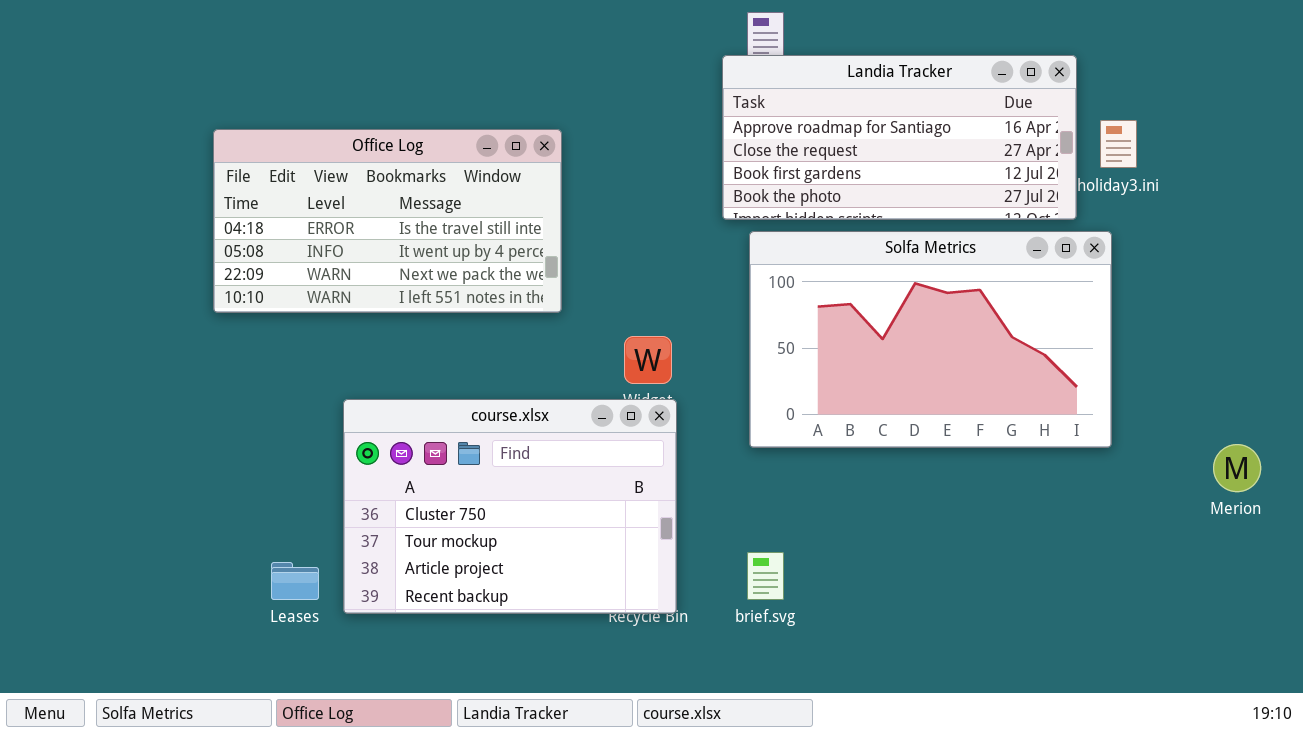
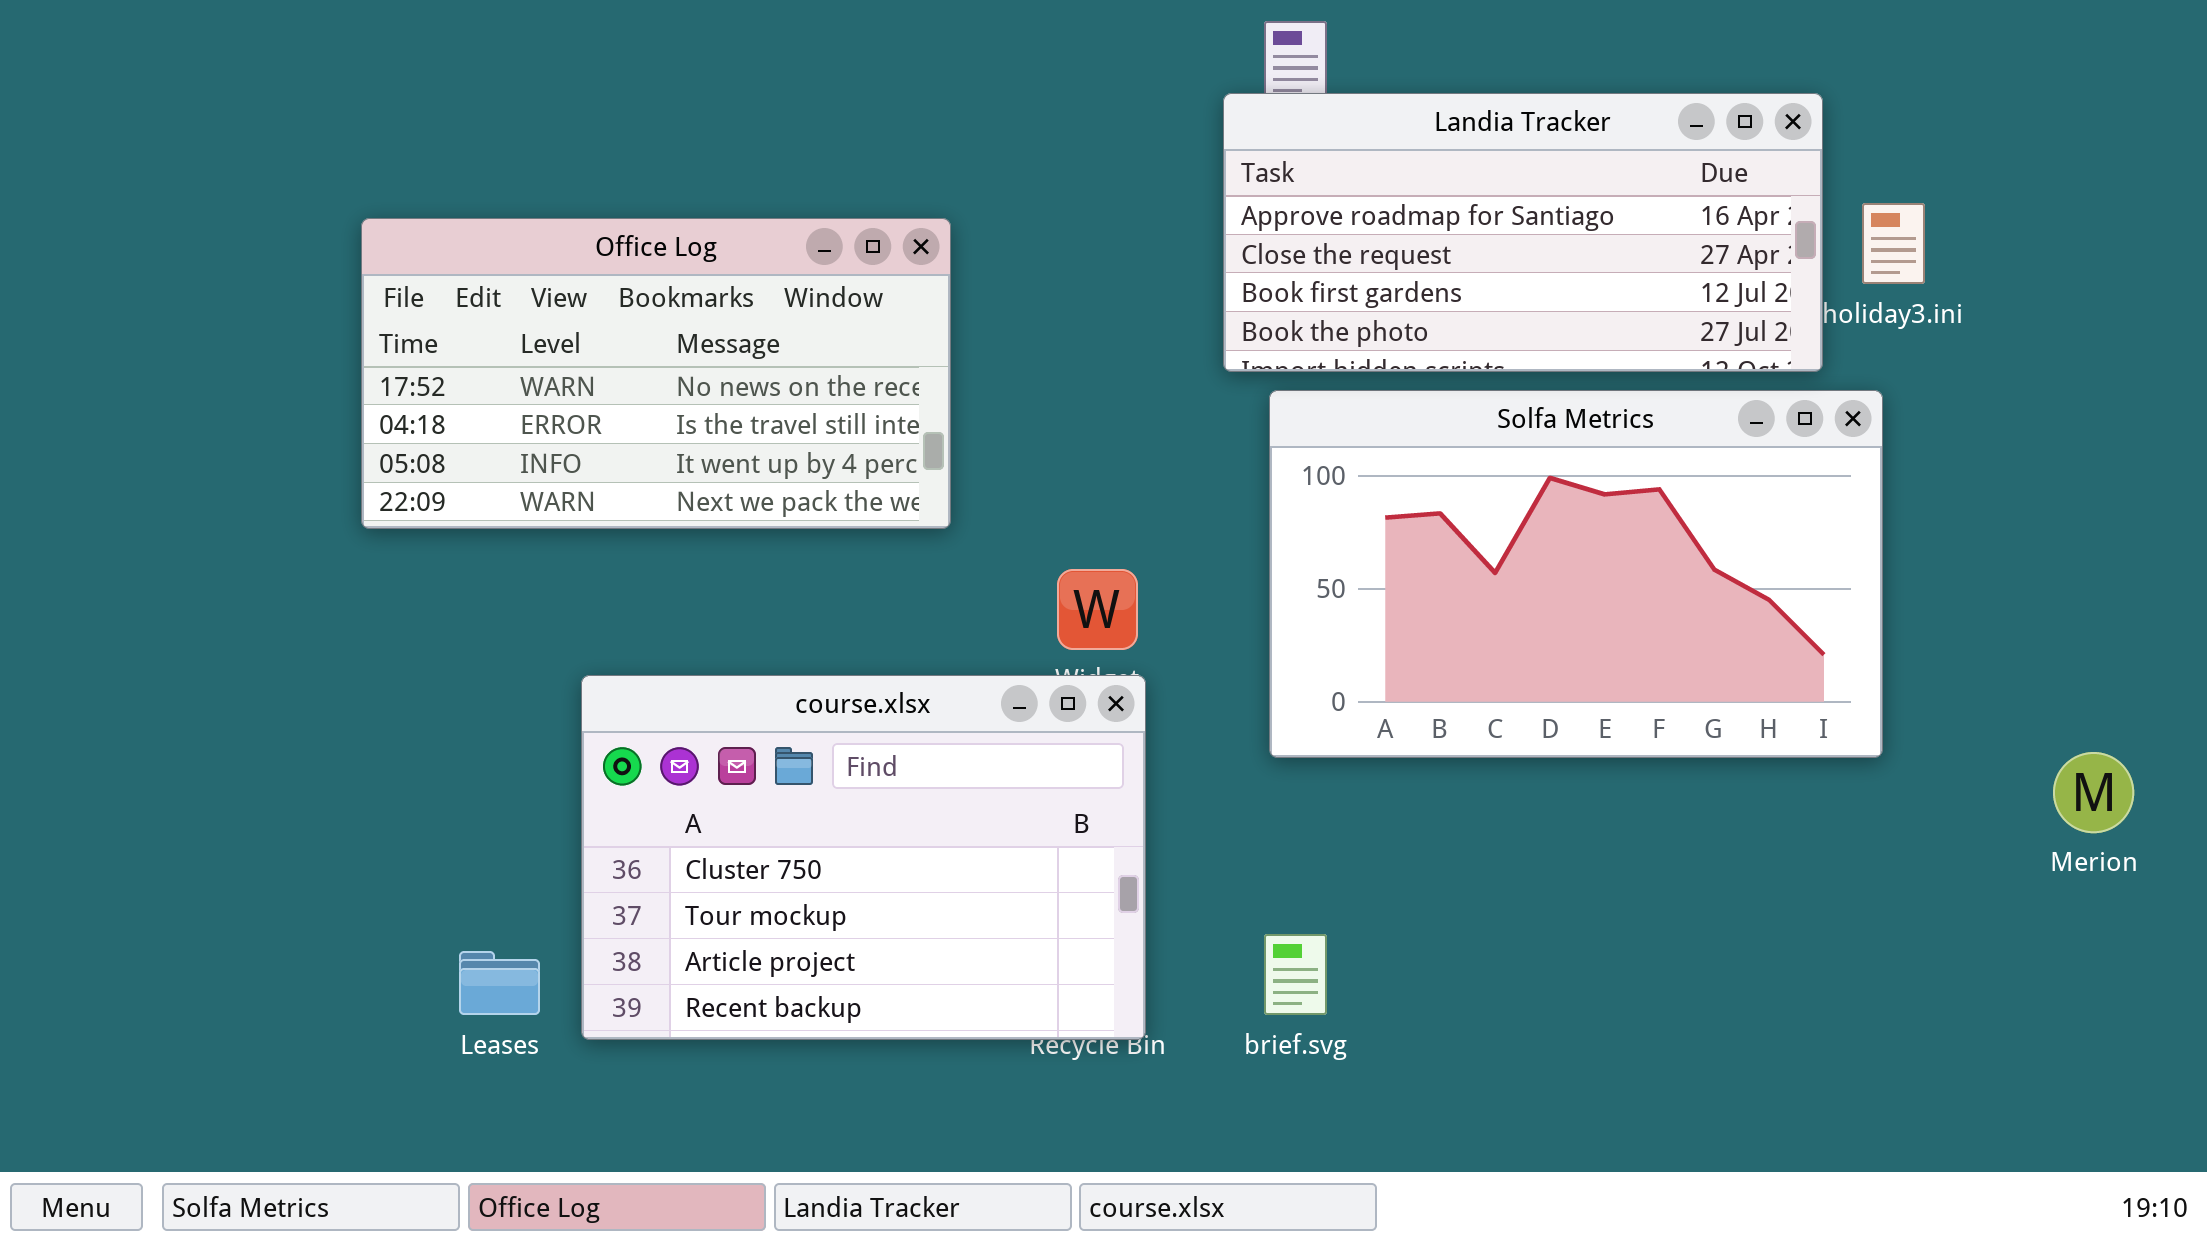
Office Log: [213,129,562,313] -> [361,218,951,529], scrolled up 1 row

